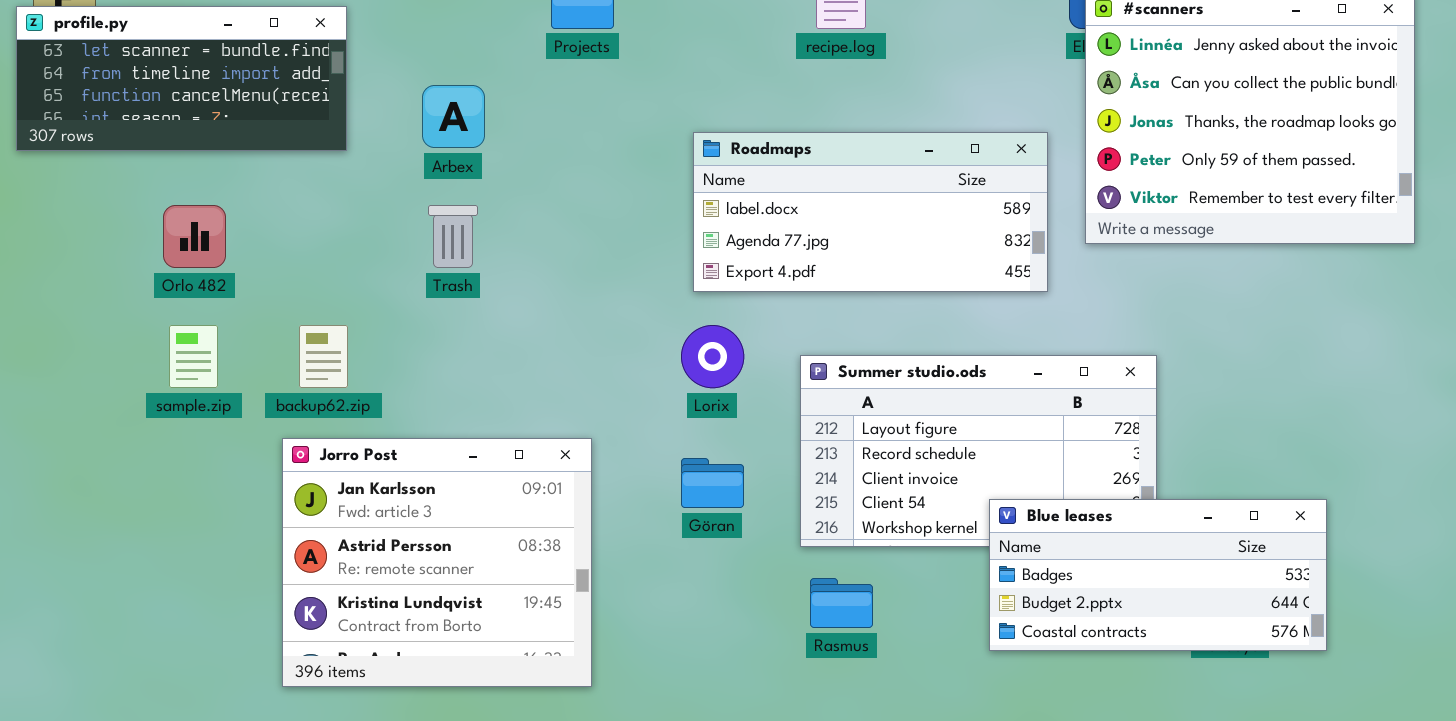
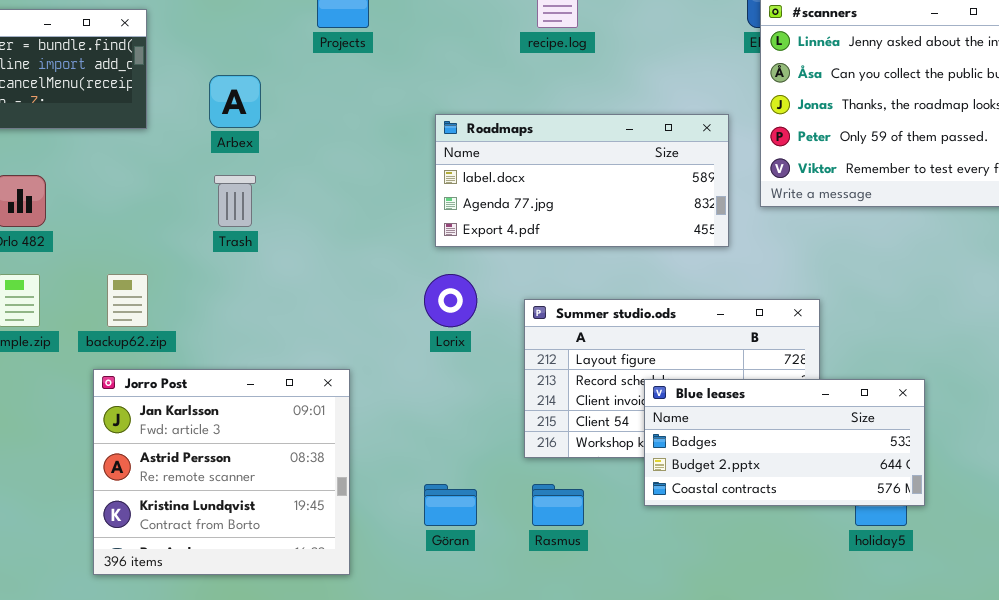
Göran: [681,458,744,508] -> [424,484,477,526], moved
Blue leases: [989,499,1327,651] -> [644,379,925,506], moved

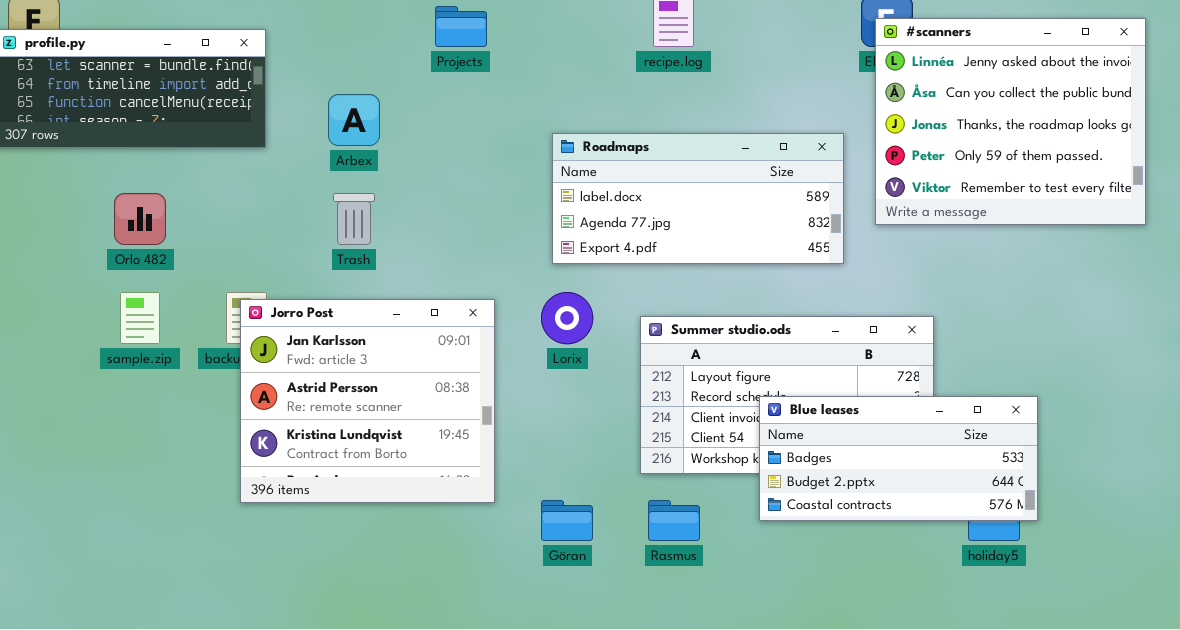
Jorro Post: [93,369,350,575] -> [240,299,495,503], moved

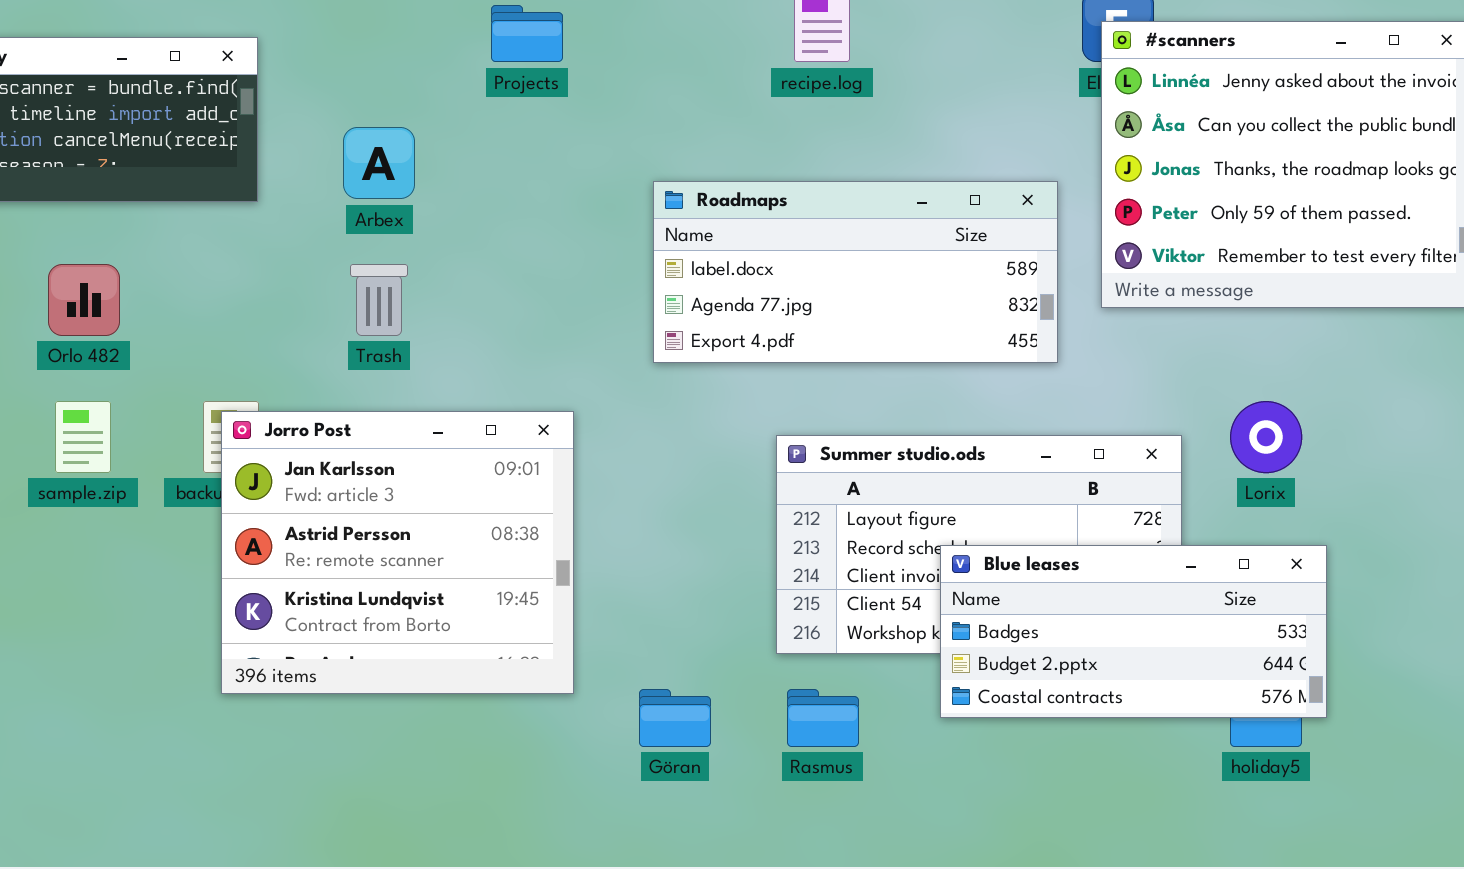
Lorix: [541,292,593,344] -> [1230,401,1302,473], moved

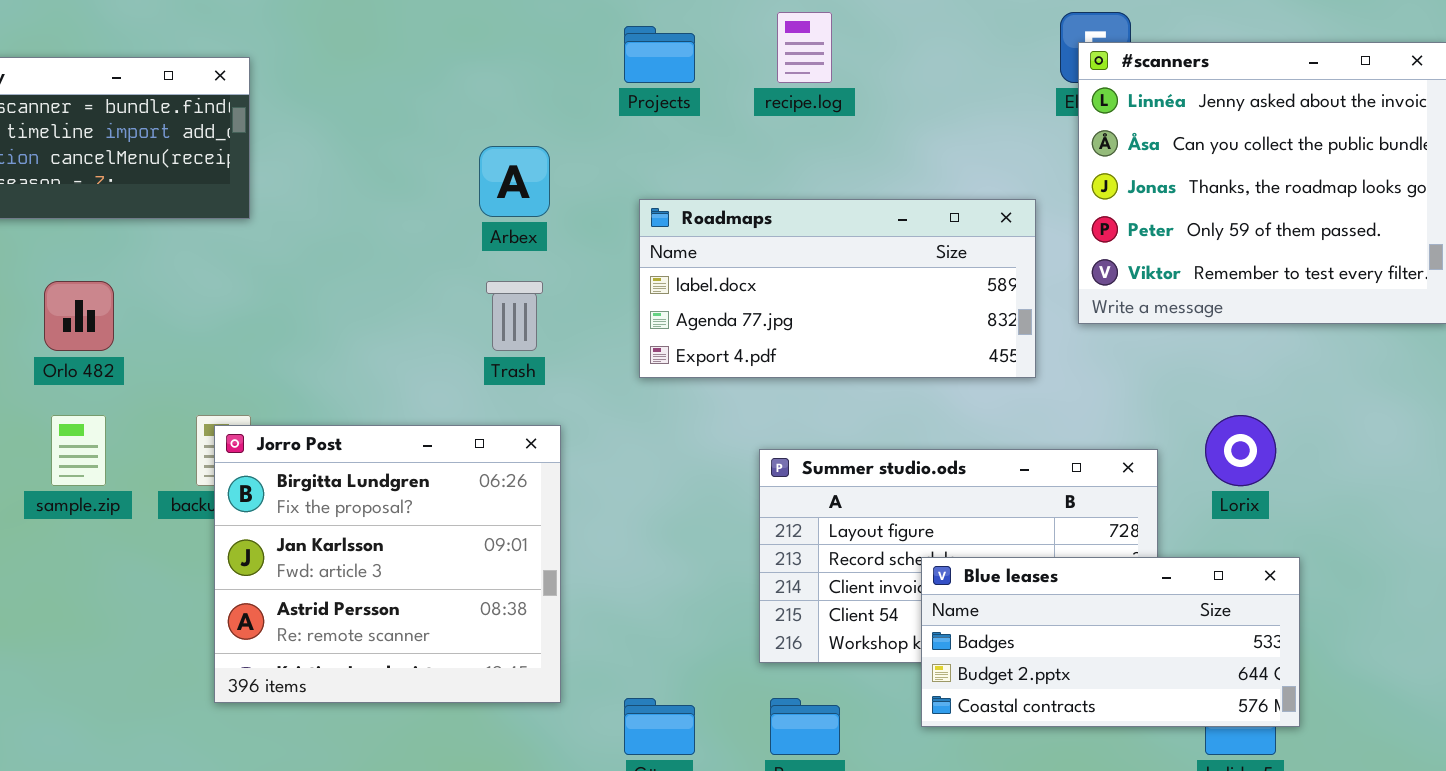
Projects: [491,5,563,62] -> [624,26,695,83], moved
Arbex: [343,127,415,199] -> [479,146,550,217], moved
Trash: [350,264,408,336] -> [486,281,543,351], moved
Jorro Post: [221,411,574,694] -> [214,425,561,703], scrolled up 1 row

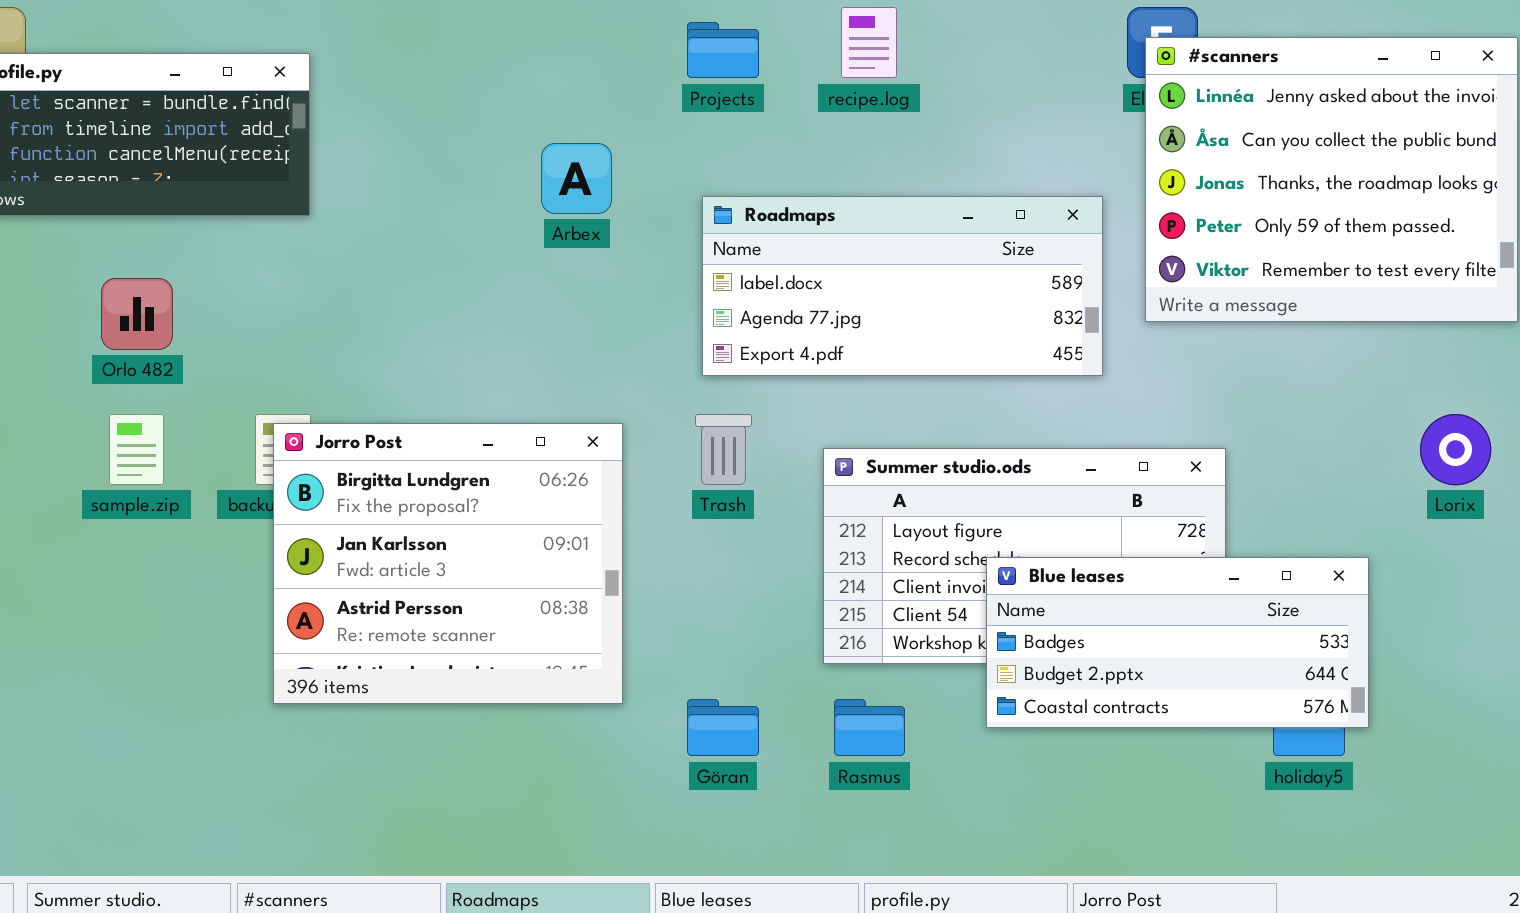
Trash: [486,281,543,351] -> [695,414,752,485], moved
Lorix: [1205,415,1276,486] -> [1420,414,1491,485], moved

